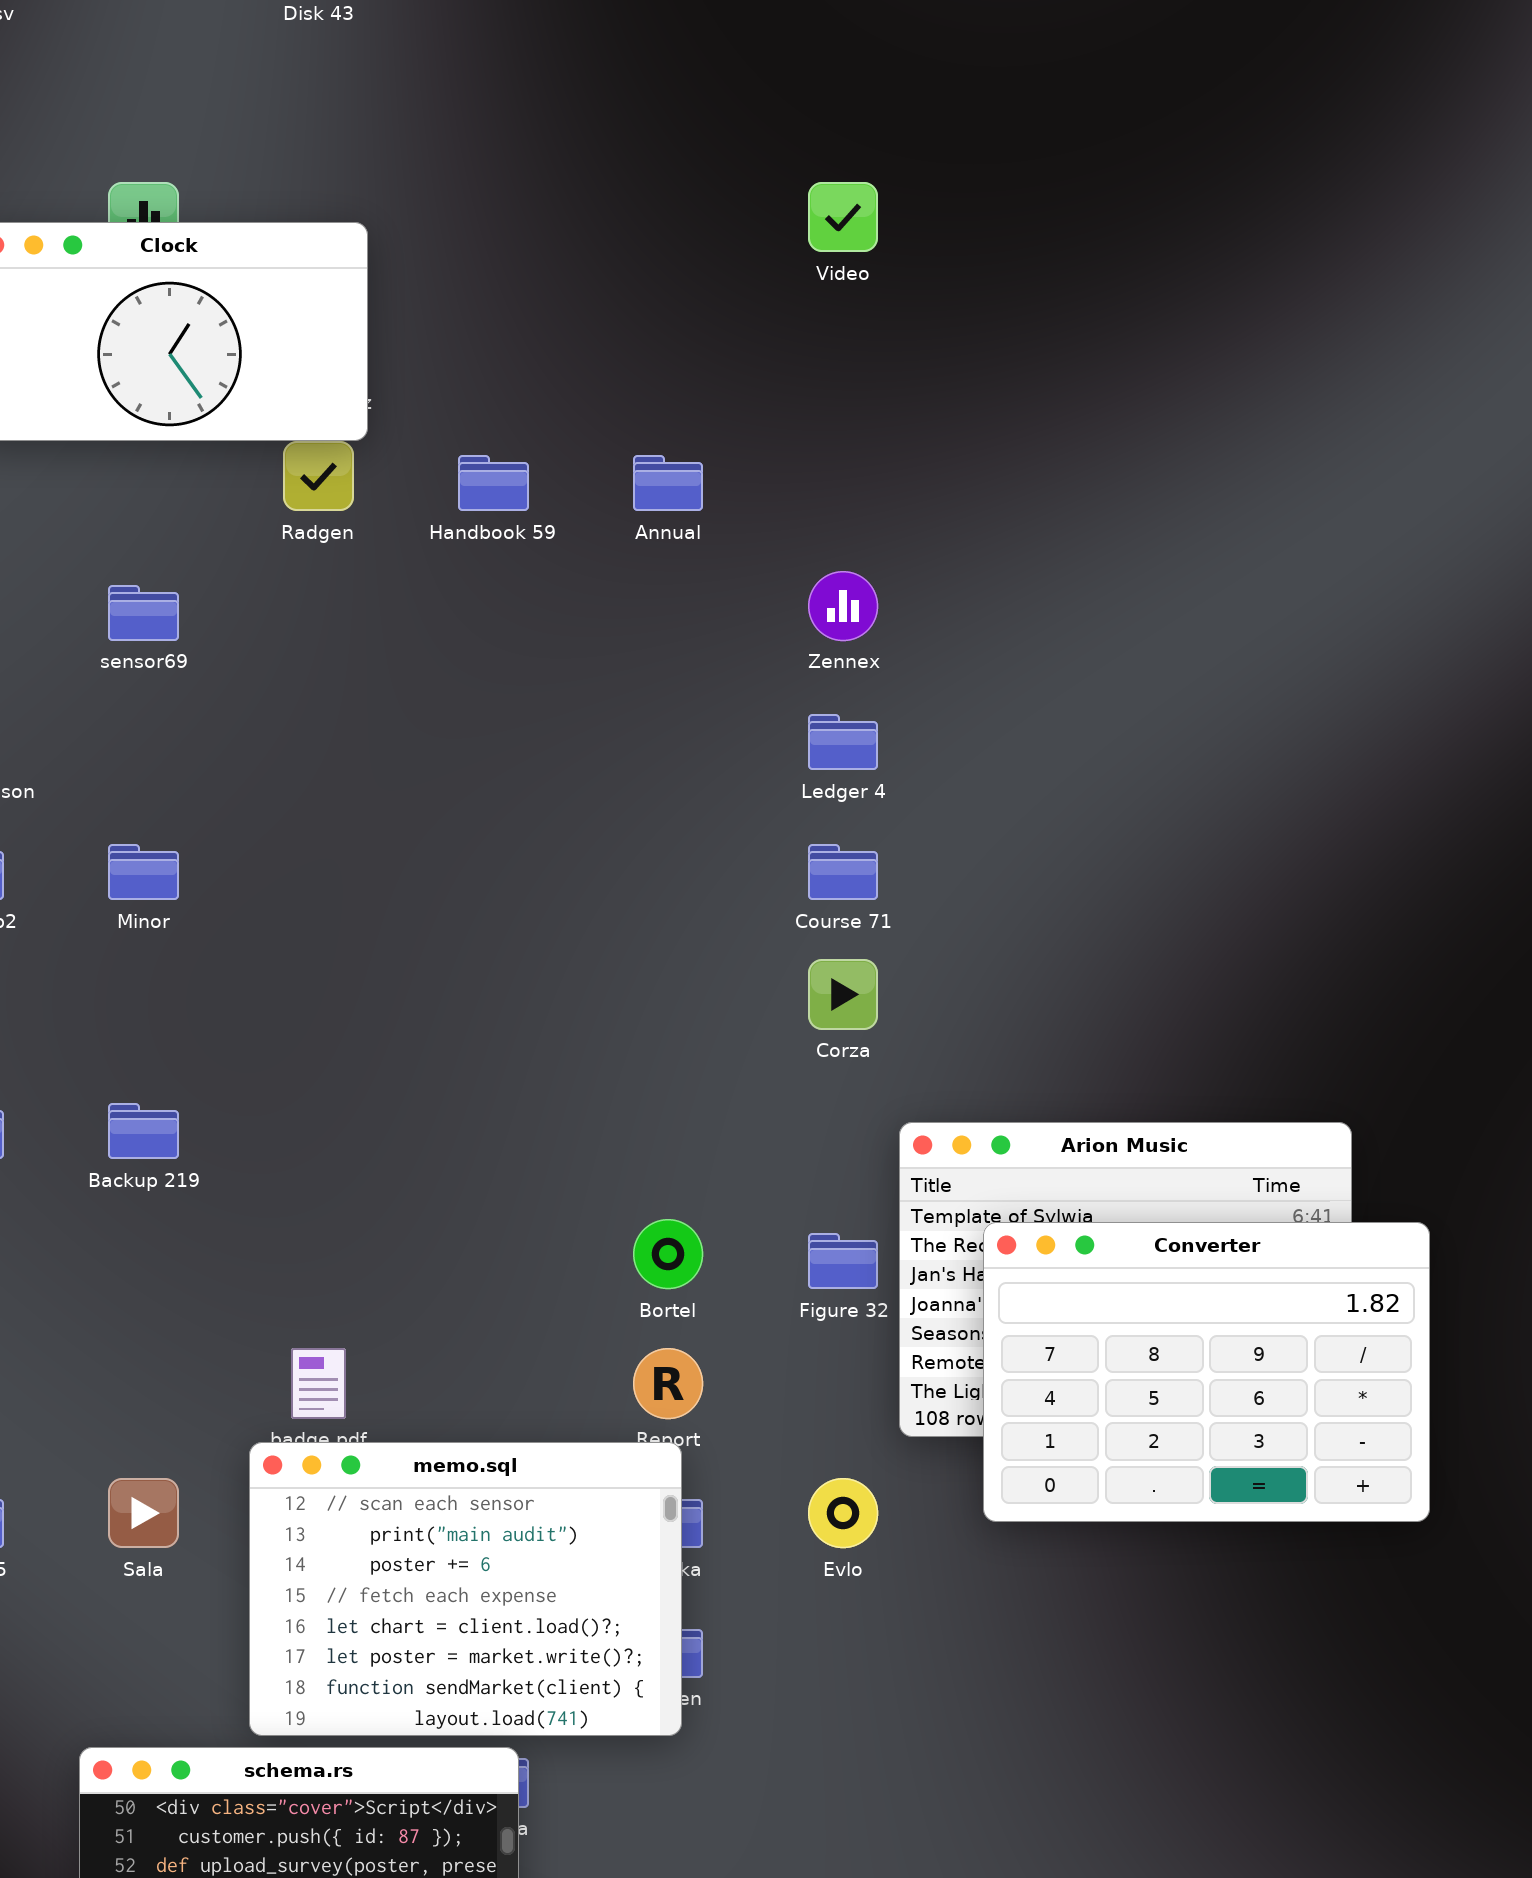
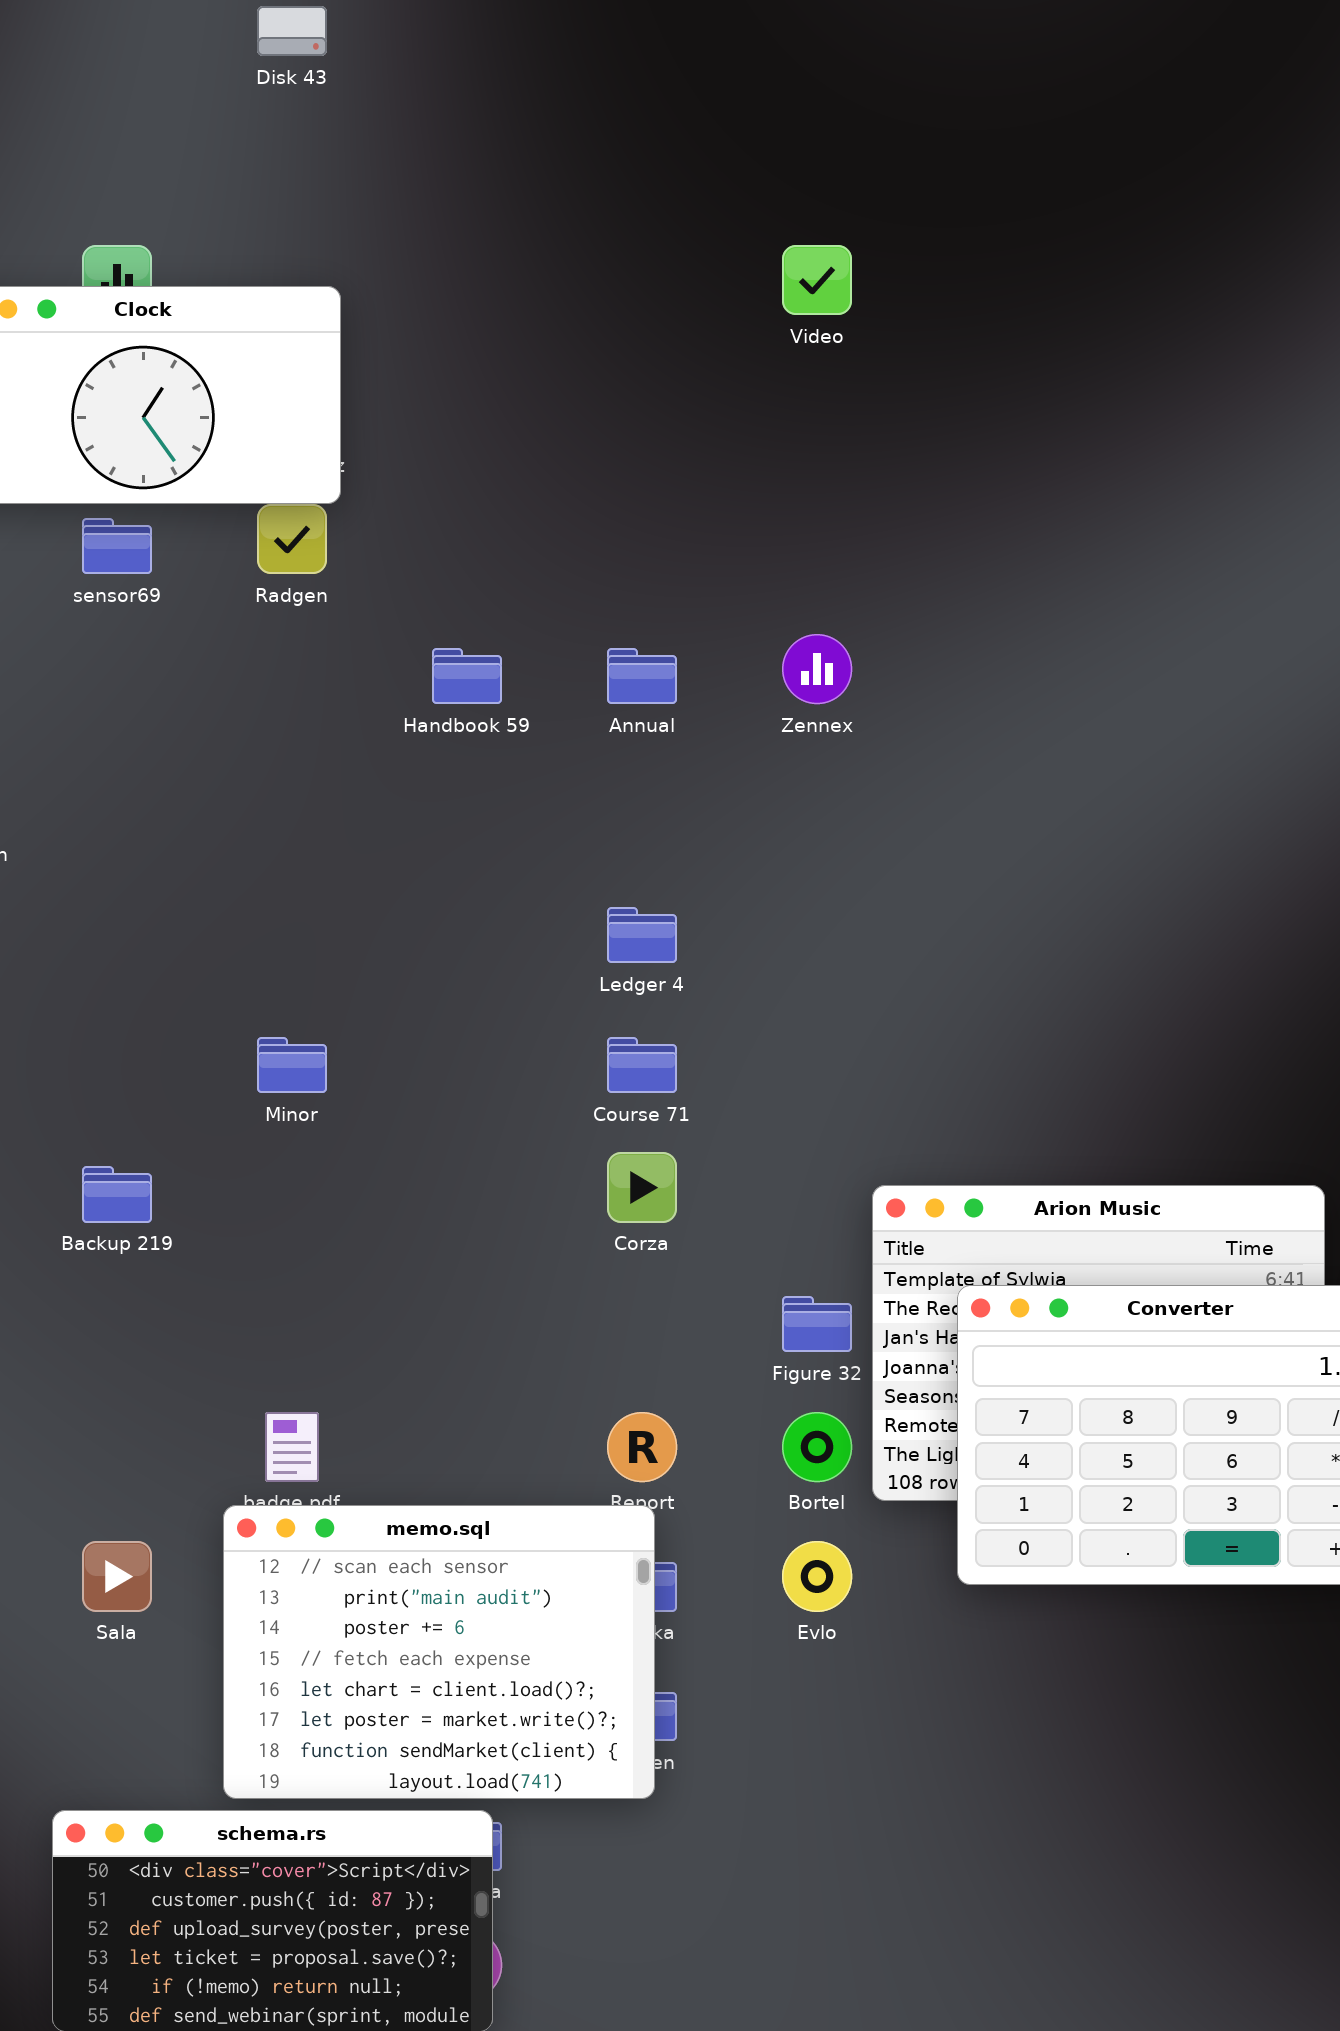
Handbook 59: [458,455,529,511] -> [432,648,502,704], moved
Annual: [633,455,703,511] -> [607,648,677,704], moved
sensor69: [108,585,179,641] -> [82,518,152,574], moved
Ledger 4: [808,714,878,770] -> [607,907,677,963], moved
Minor: [108,844,179,900] -> [257,1037,327,1093], moved
Course 71: [808,844,878,900] -> [607,1037,677,1093], moved
Corza: [808,959,878,1030] -> [607,1152,677,1223], moved
Bortel: [633,1219,703,1289] -> [782,1412,852,1482], moved

